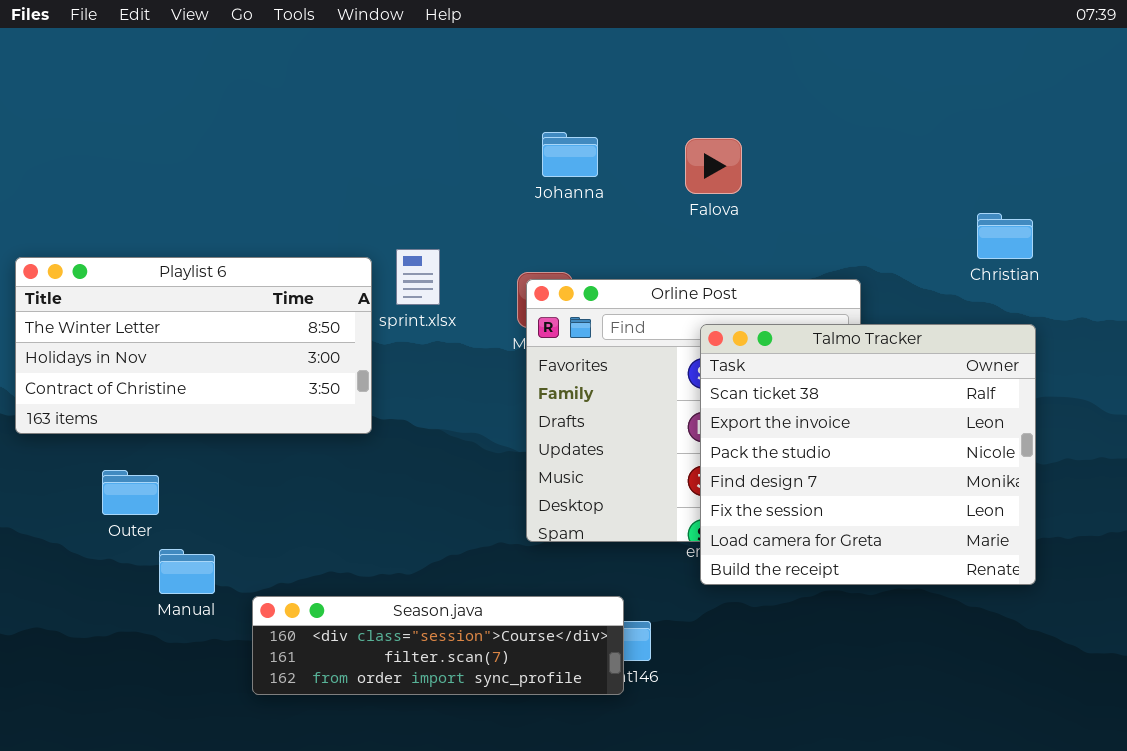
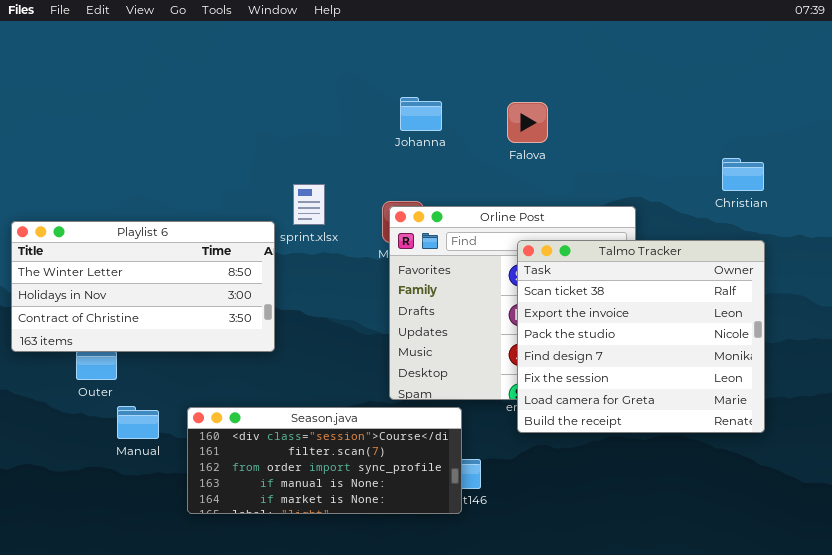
Playlist 6: [15,257,372,434] -> [11,221,275,352], moved
Season.java: [252,596,624,695] -> [187,407,462,514], resized

